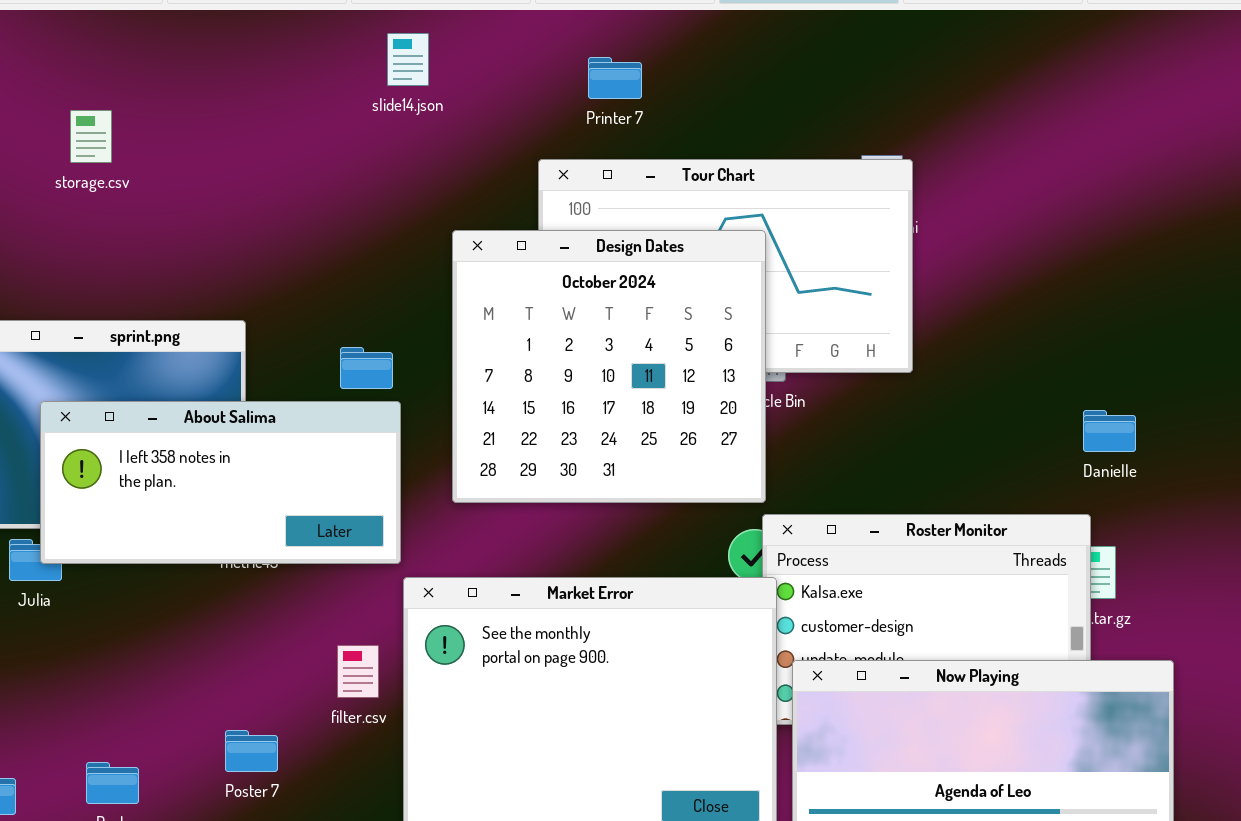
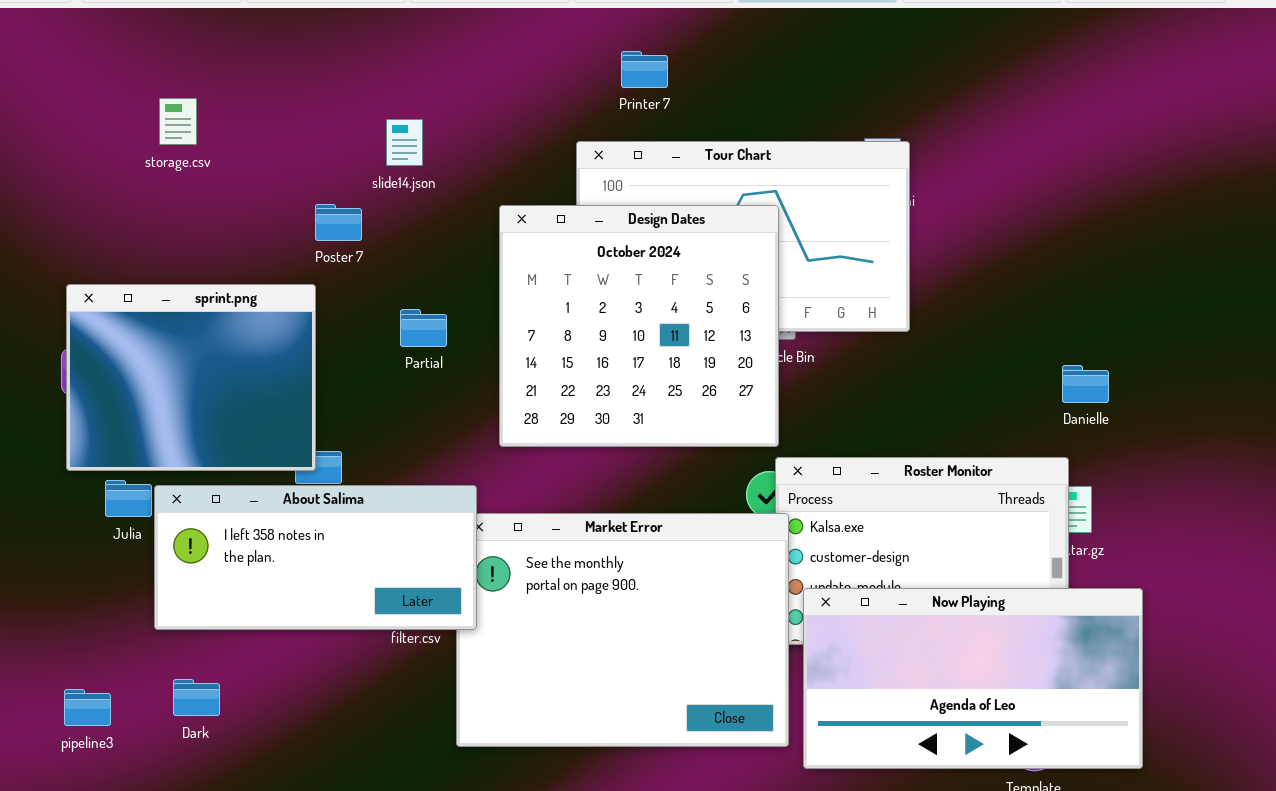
slide14.json: [387,33,429,86] -> [386,119,423,166], moved
About Salima: [40,401,401,564] -> [154,485,477,630], moved
Poster 7: [225,730,278,772] -> [315,204,362,241], moved

